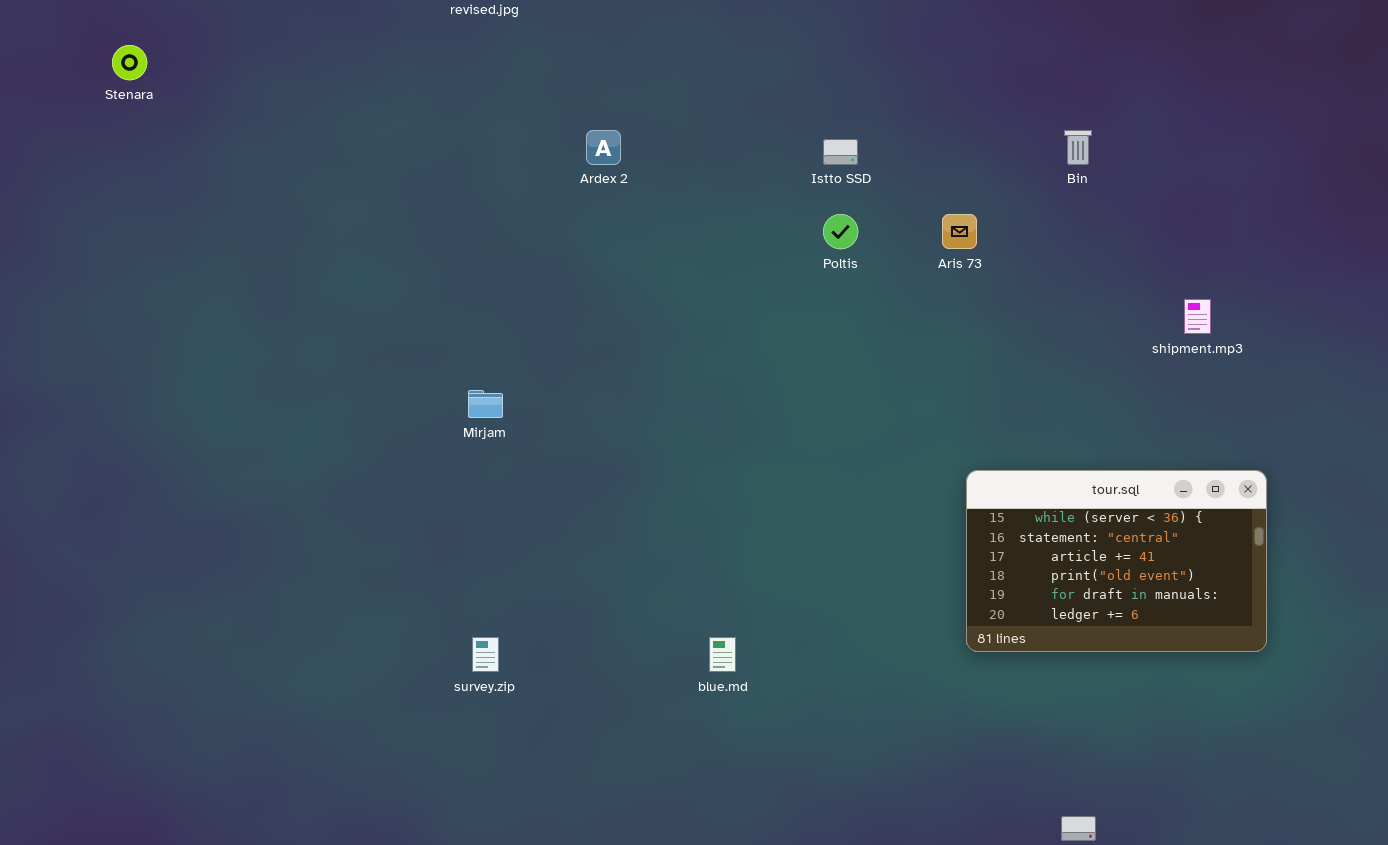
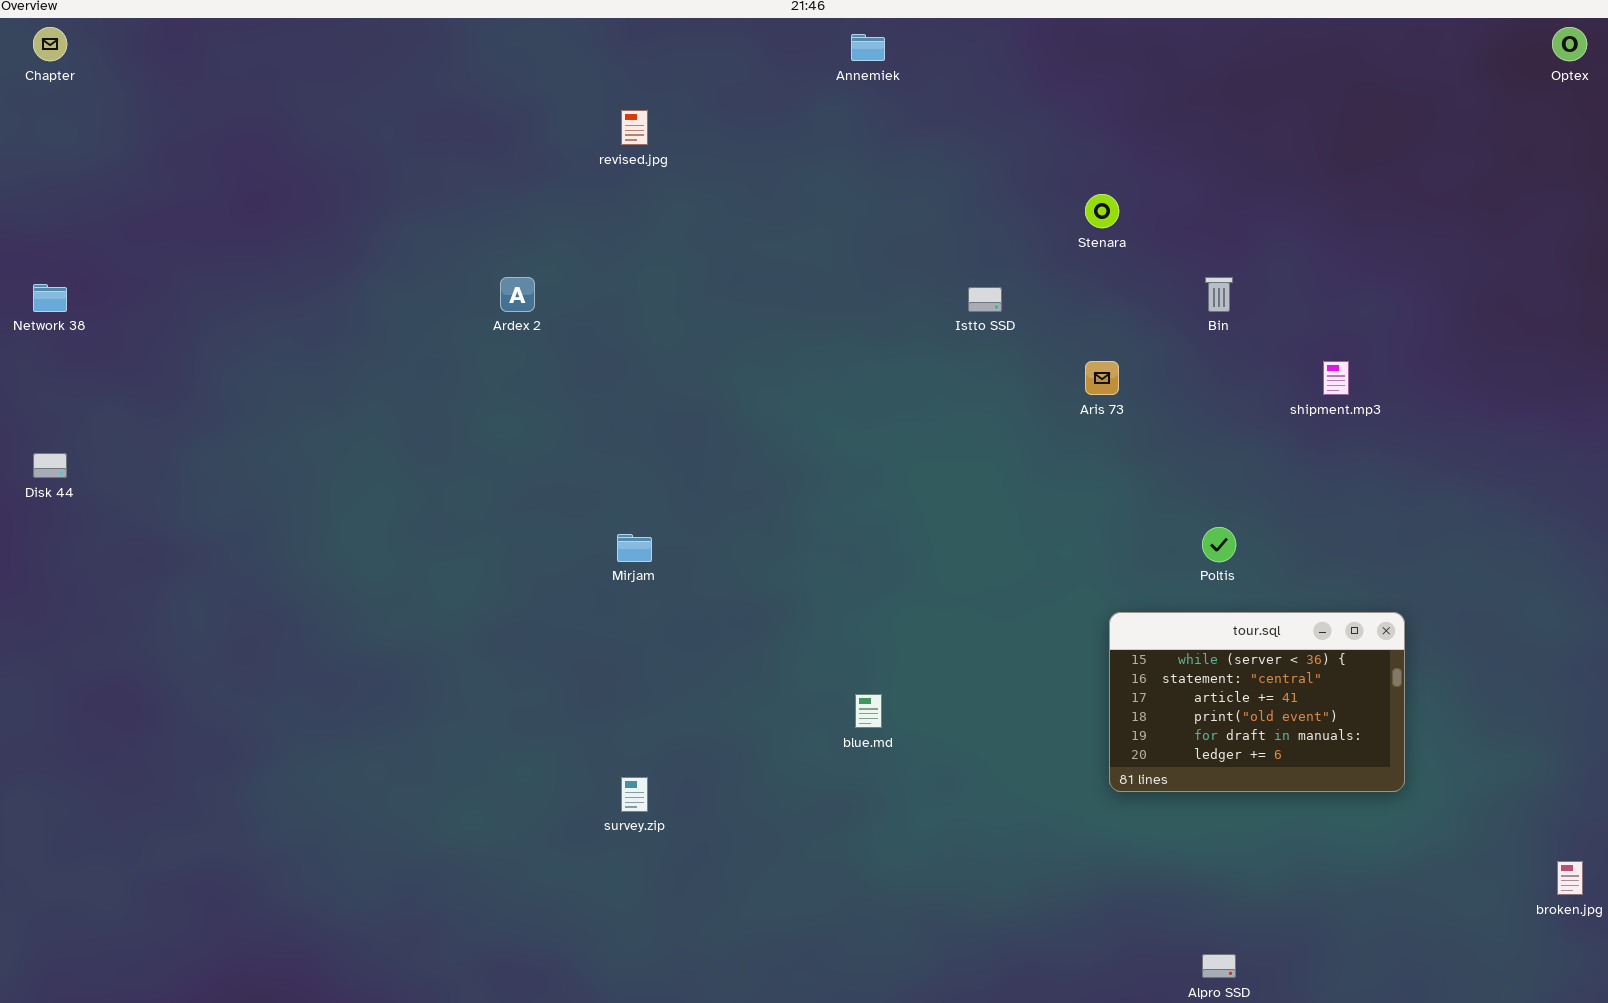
Stenara: [112,45,147,80] -> [1085,194,1119,228], moved
Ardex 2: [586,130,621,165] -> [500,277,535,312], moved
Poltis: [823,214,858,249] -> [1202,527,1236,562], moved
shipment.mp3: [1184,299,1211,334] -> [1323,361,1349,395], moved
blue.md: [709,637,736,672] -> [855,694,882,728], moved

